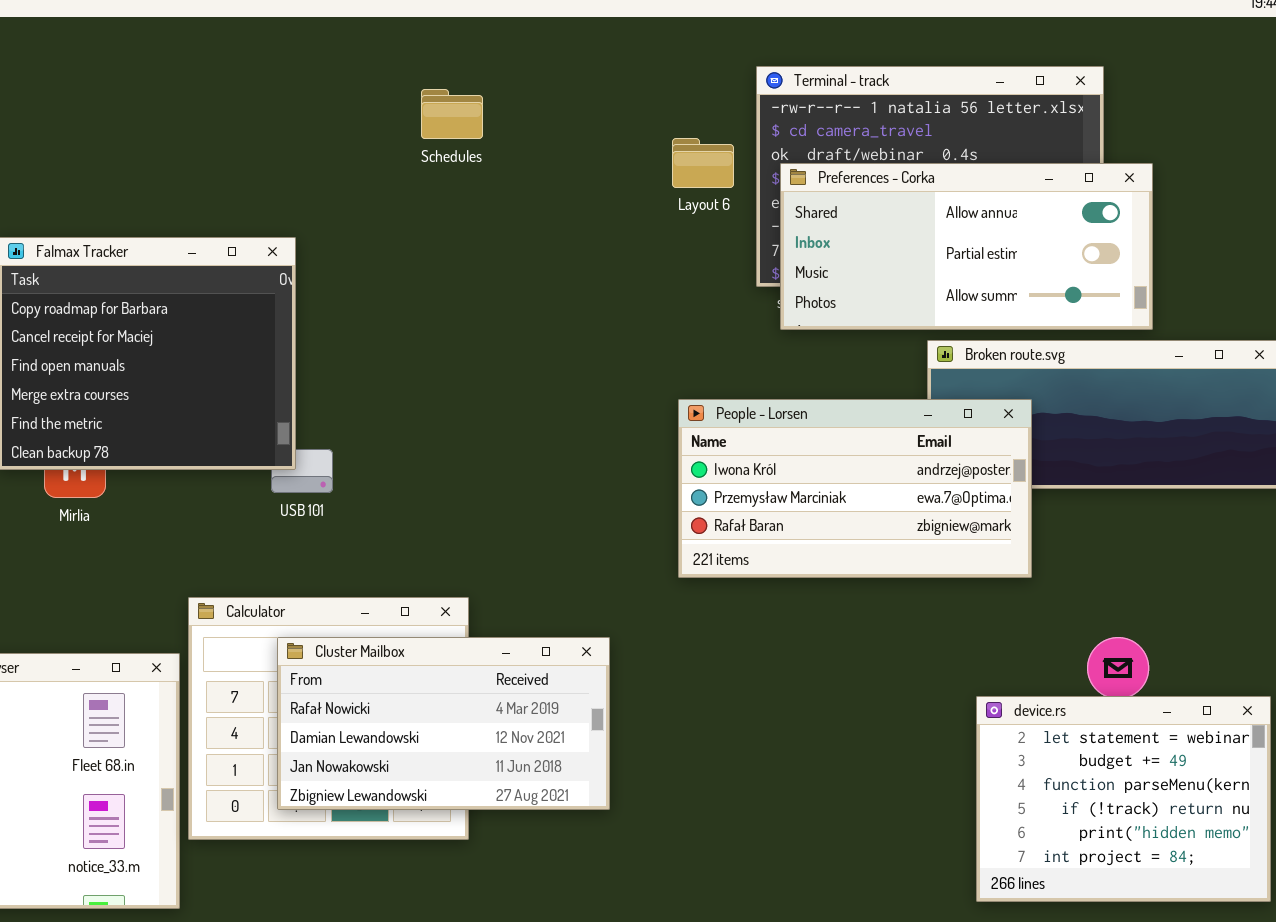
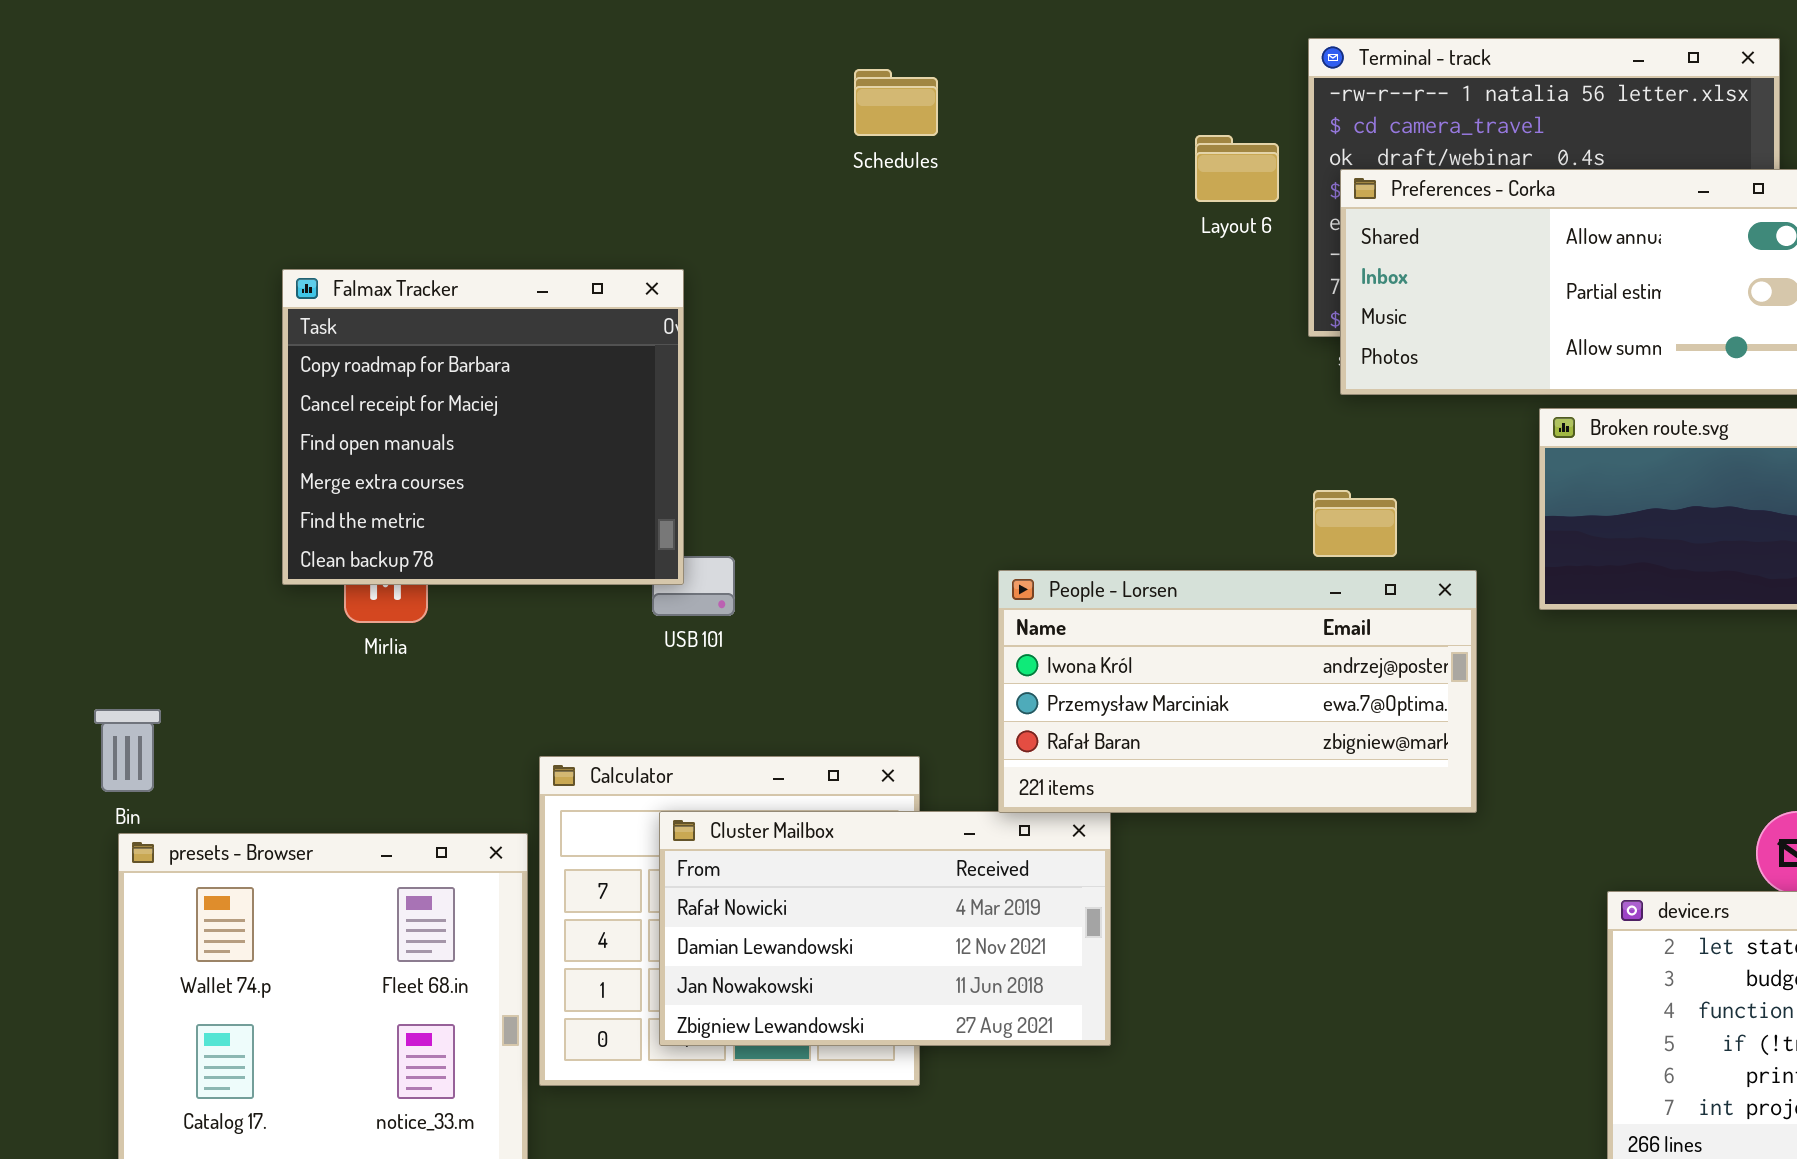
People - Lorsen: [678,399,1032,578] -> [998,570,1477,813], moved

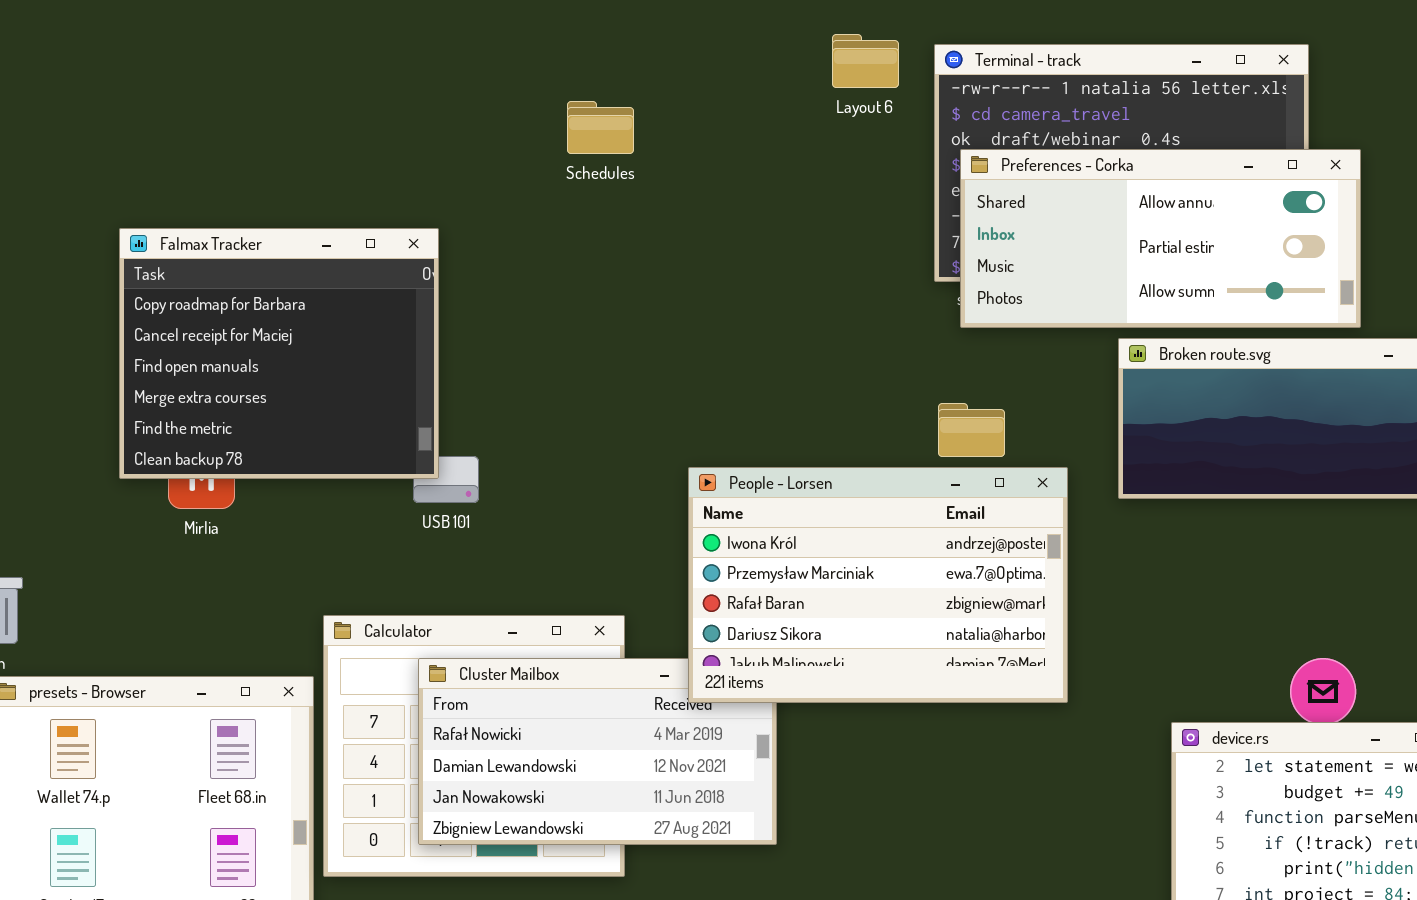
Schedules: [854,69,938,136] -> [567,101,634,154], moved
Layout 6: [1195,135,1279,202] -> [832,34,899,88], moved
People - Lorsen: [998,570,1477,813] -> [688,467,1068,703], resized

